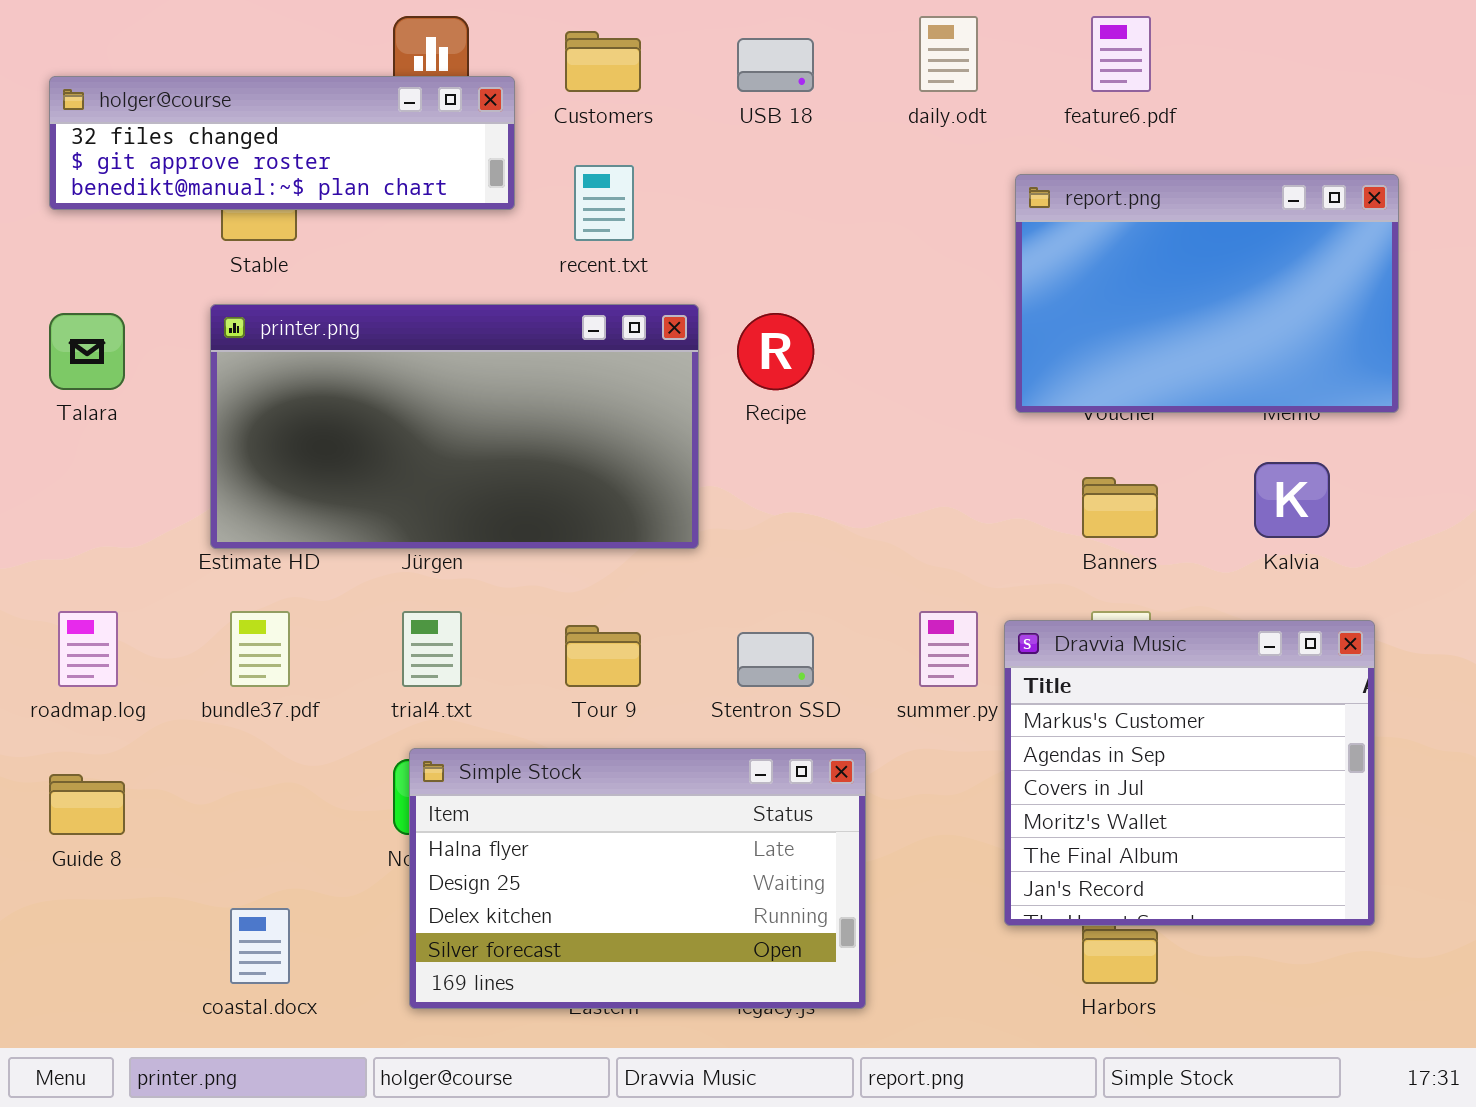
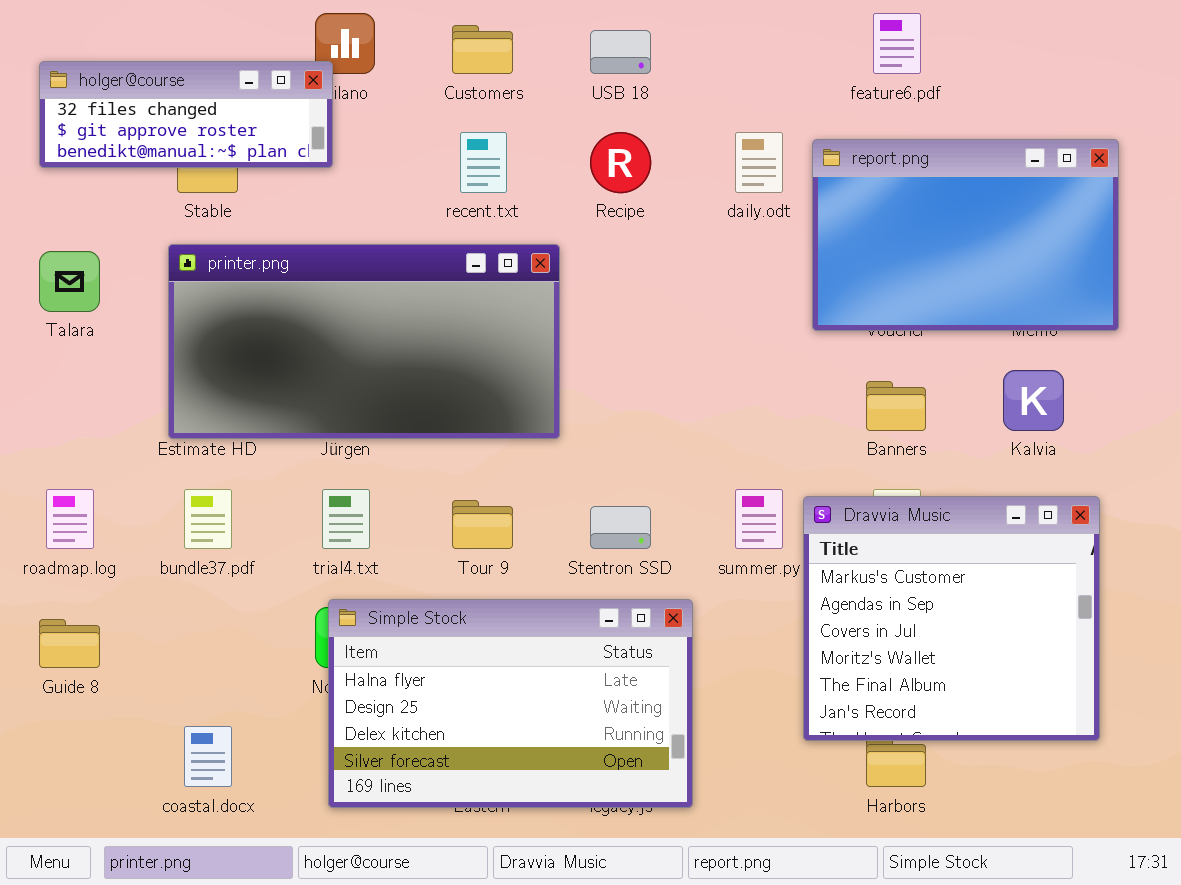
daily.odt: [919,16,978,92] -> [735,132,783,193], moved
holger@course: [49,76,515,210] -> [39,61,333,168], resized
Recipe: [737,313,814,390] -> [590,132,651,193], moved

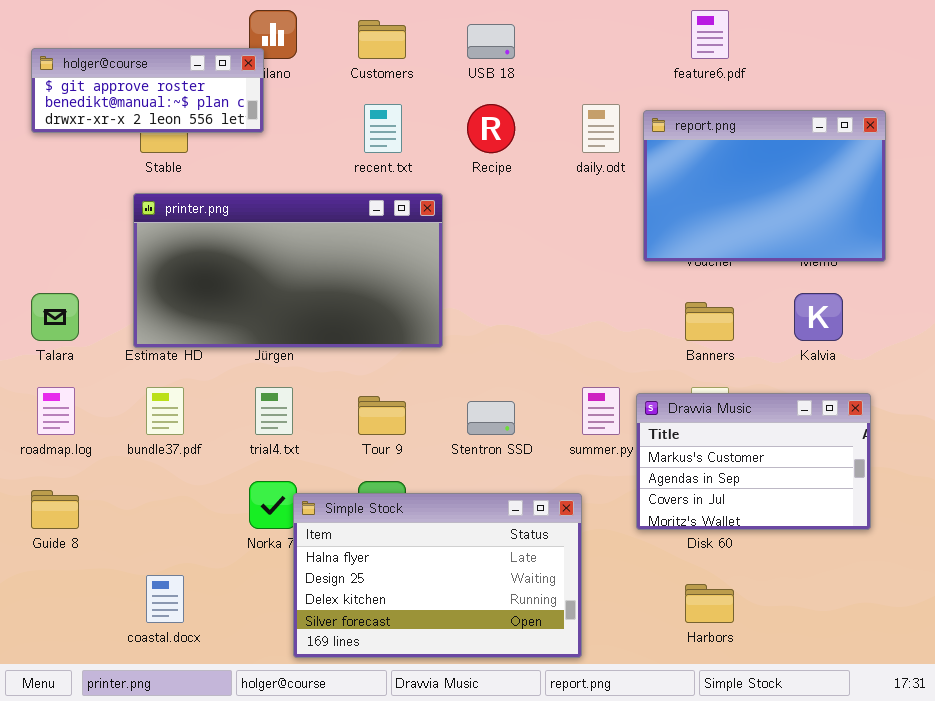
holger@course: [39,61,333,168] -> [31,48,264,133], scrolled down 1 row
Talara: [39,251,100,312] -> [31,293,79,341], moved
Dravvia Music: [803,496,1100,741] -> [636,393,871,530], resized
Simple Stock: [328,599,693,808] -> [293,493,582,658], moved

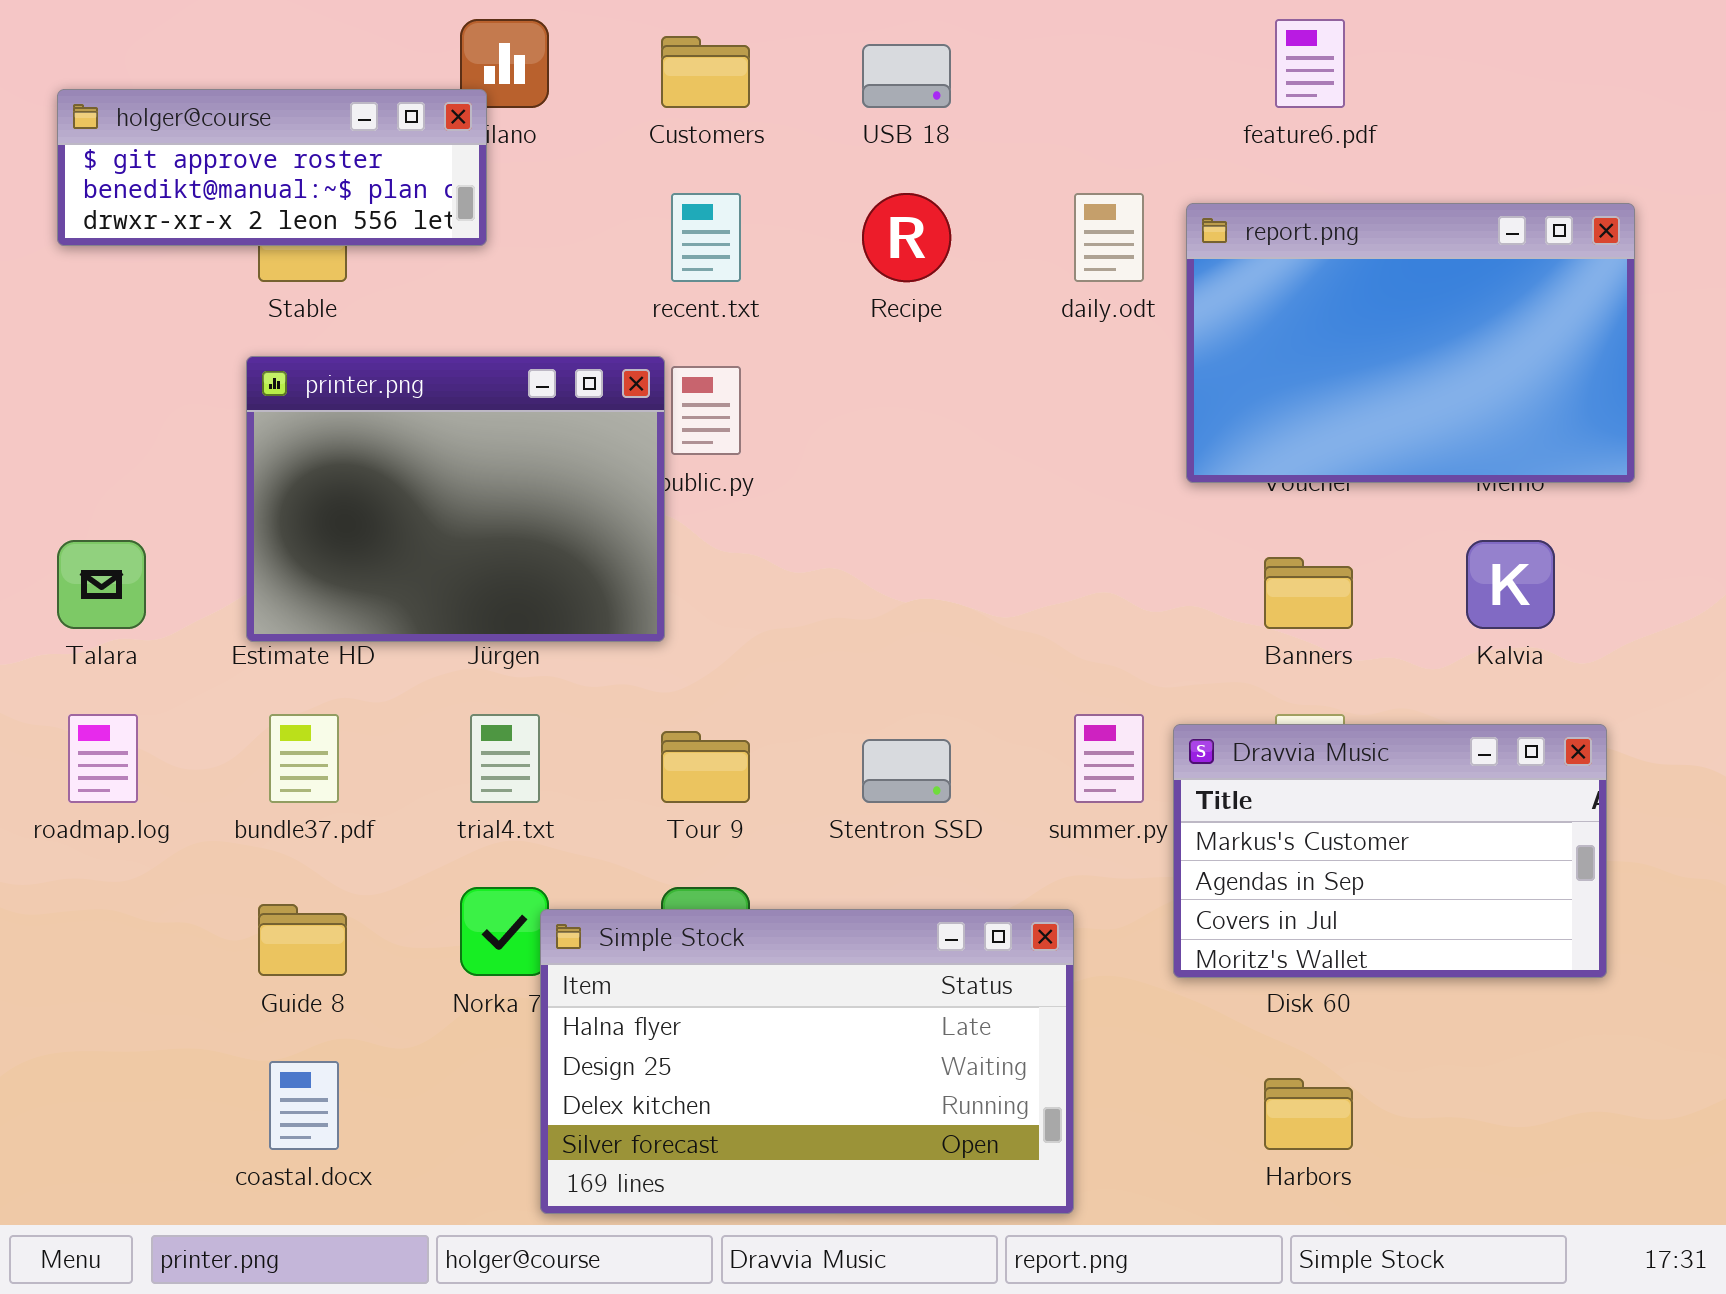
printer.png: [133,193,443,348] -> [246,356,665,642], resized
Guide 8: [31,490,79,529] -> [258,904,347,976], moved

